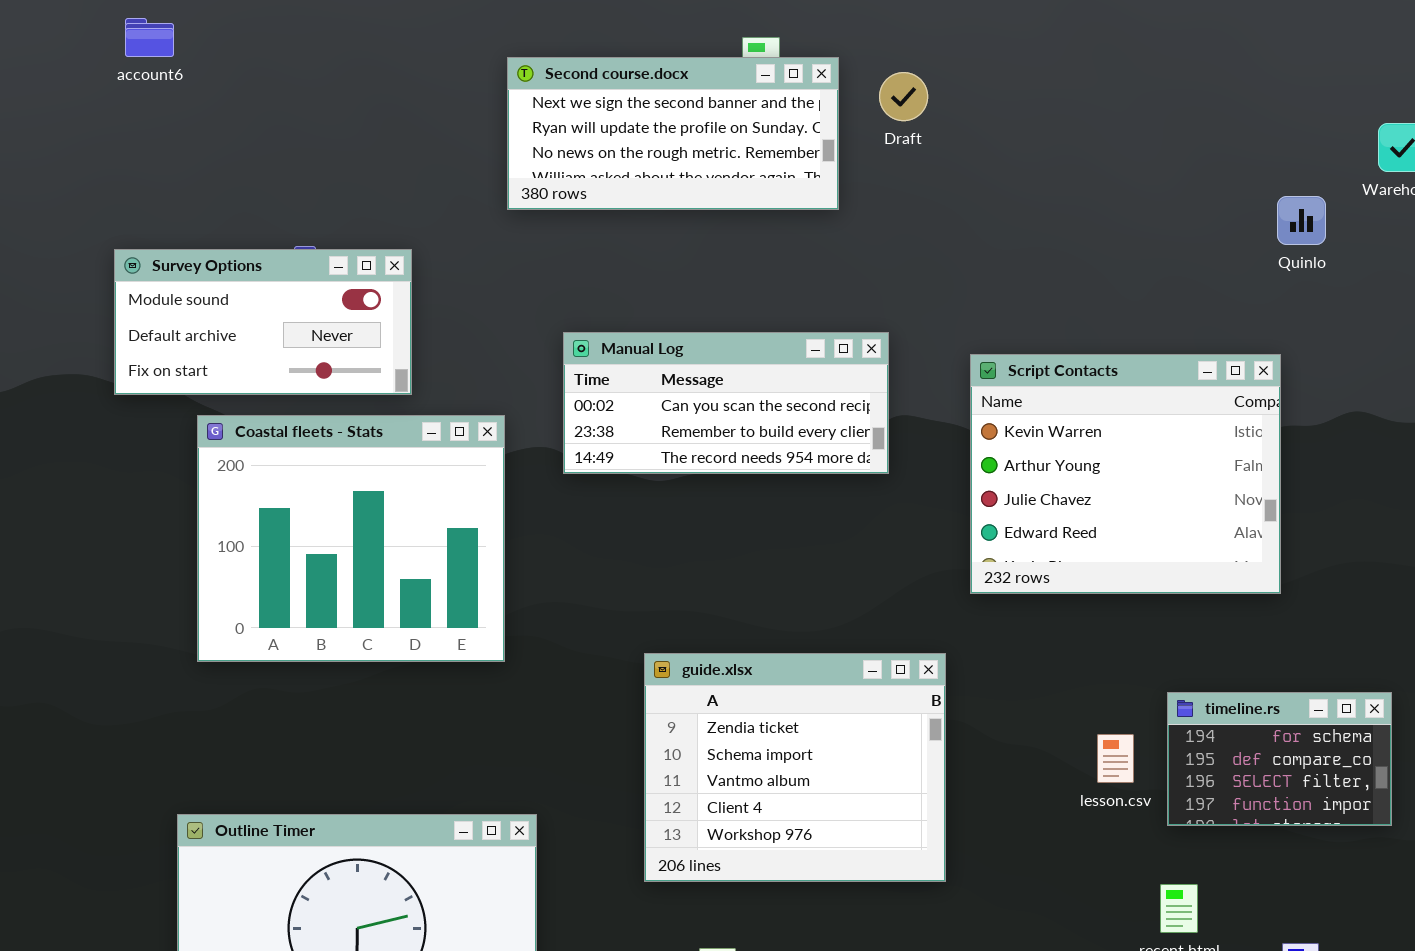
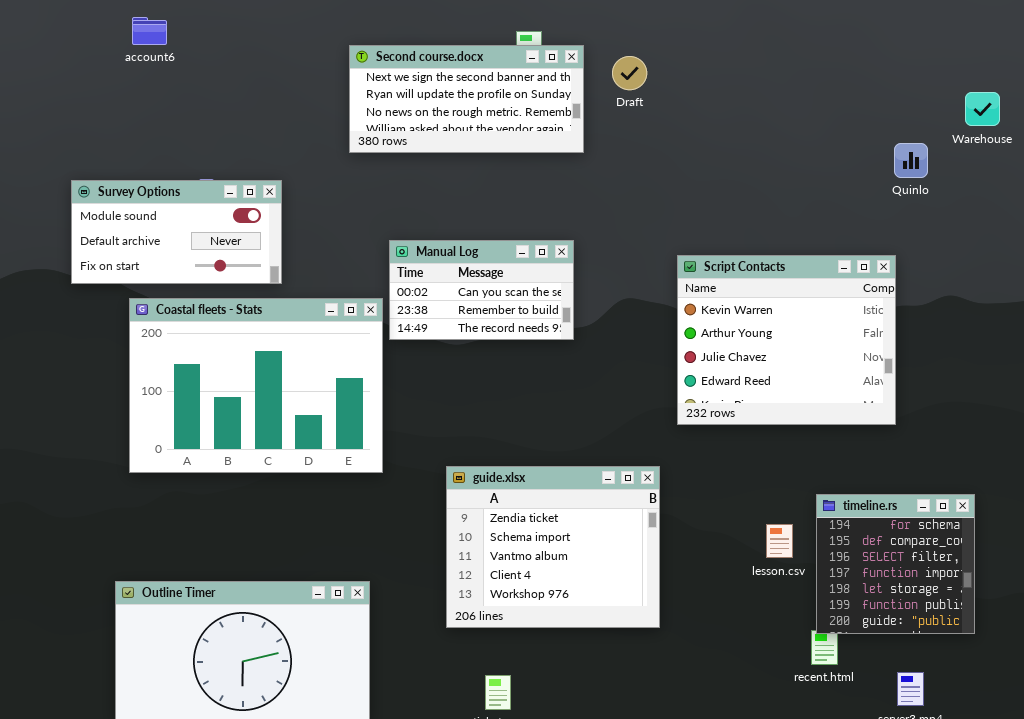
account6: [125,18,174,57] -> [132,17,167,45], moved
Manual Log: [563,332,889,474] -> [389,240,574,340], resized
Coastal fleets - Stats: [197,415,505,662] -> [129,298,383,473], resized
timeline.rs: [1167,692,1392,826] -> [816,494,975,634], resized

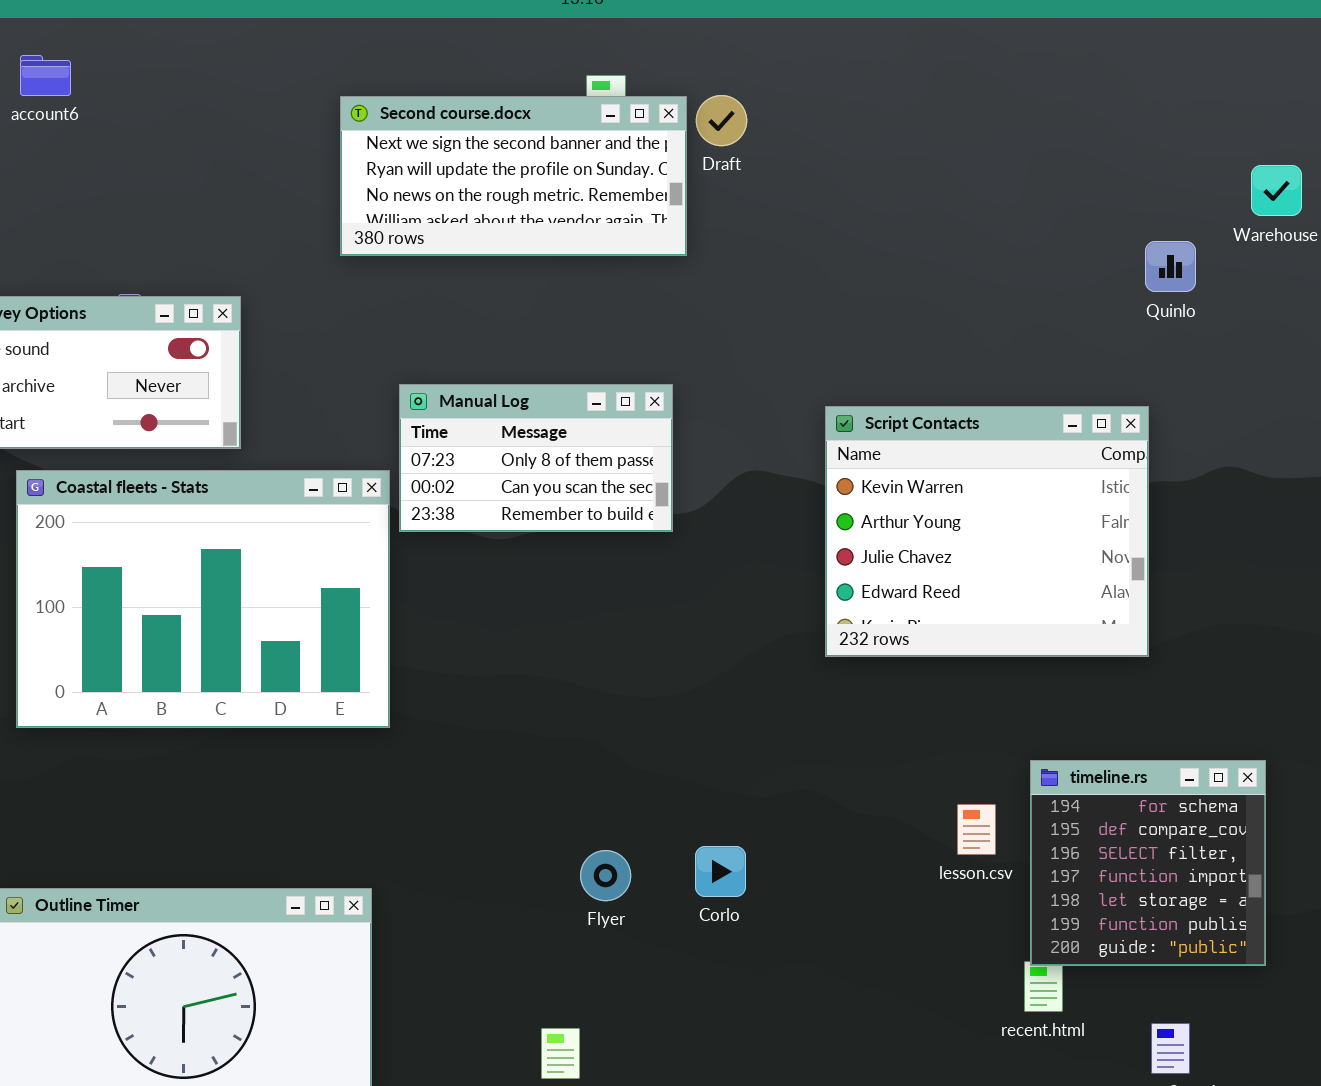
Draft: [612,56,647,90] -> [696,95,747,146], moved
Manual Log: [389,240,574,340] -> [399,384,673,532], scrolled up 1 row
guide.xlsx: [446,466,660,628] -> none, closed

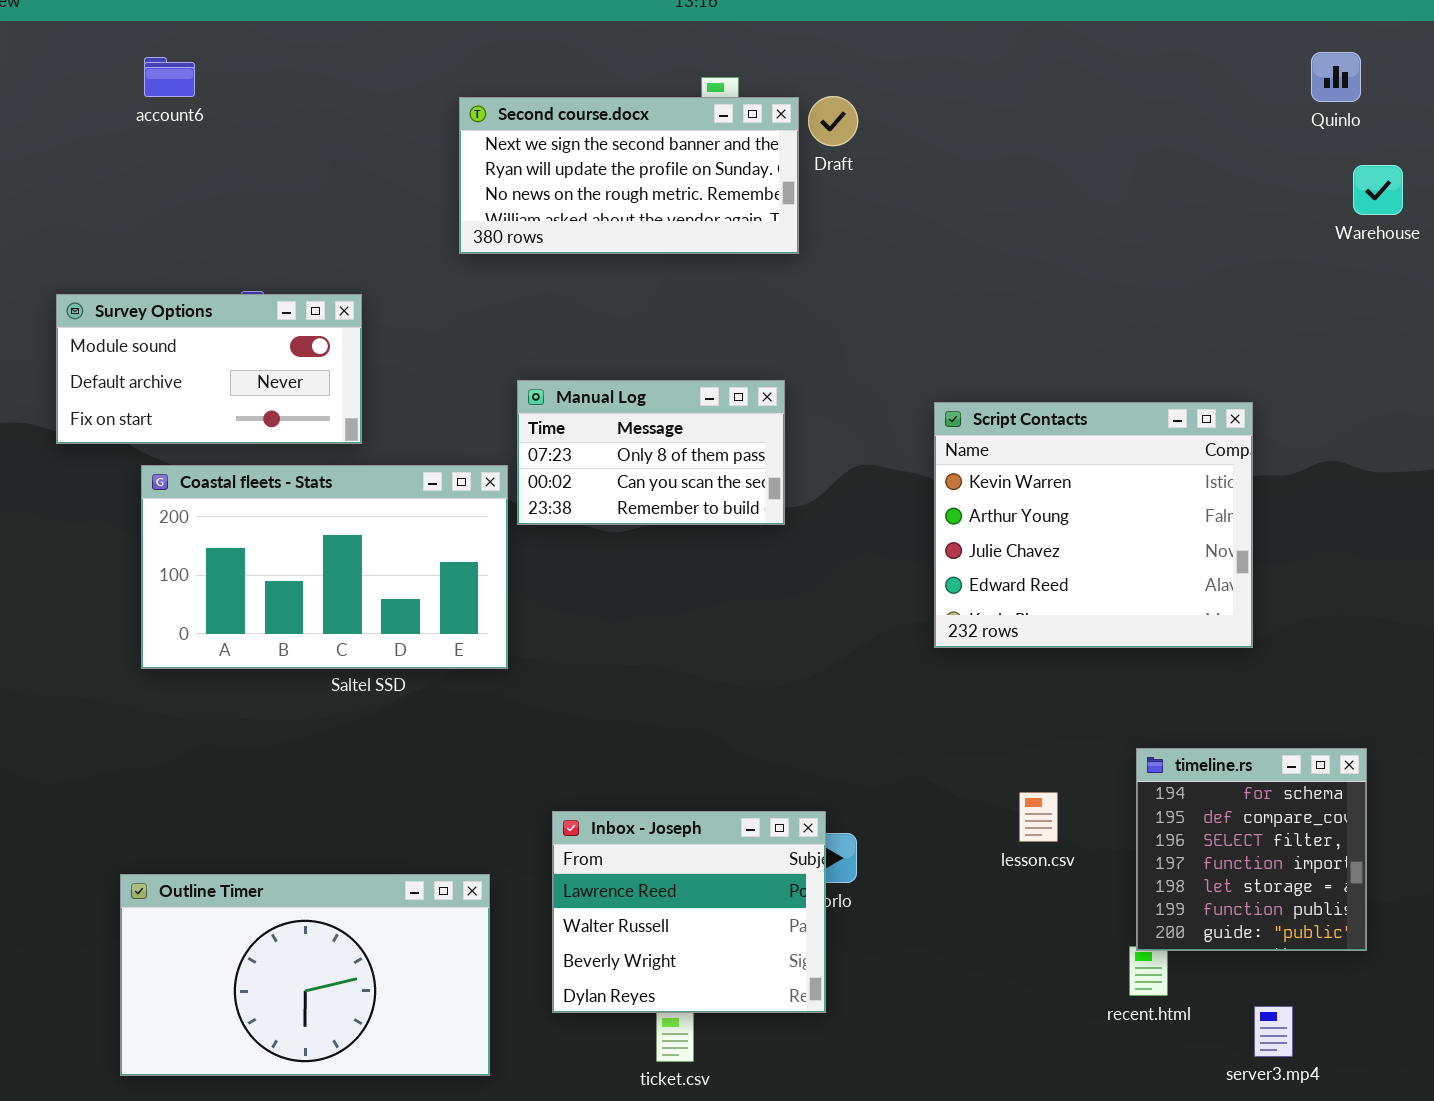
Quinlo: [1145,241,1196,292] -> [1311,52,1361,102], moved
Coastal fleets - Stats: [16,470,390,728] -> [141,465,508,669], resized
lesson.csv: [957,804,996,855] -> [1019,792,1058,842], moved
Inbox - Joseph: none -> [552,811,826,1013], opened

